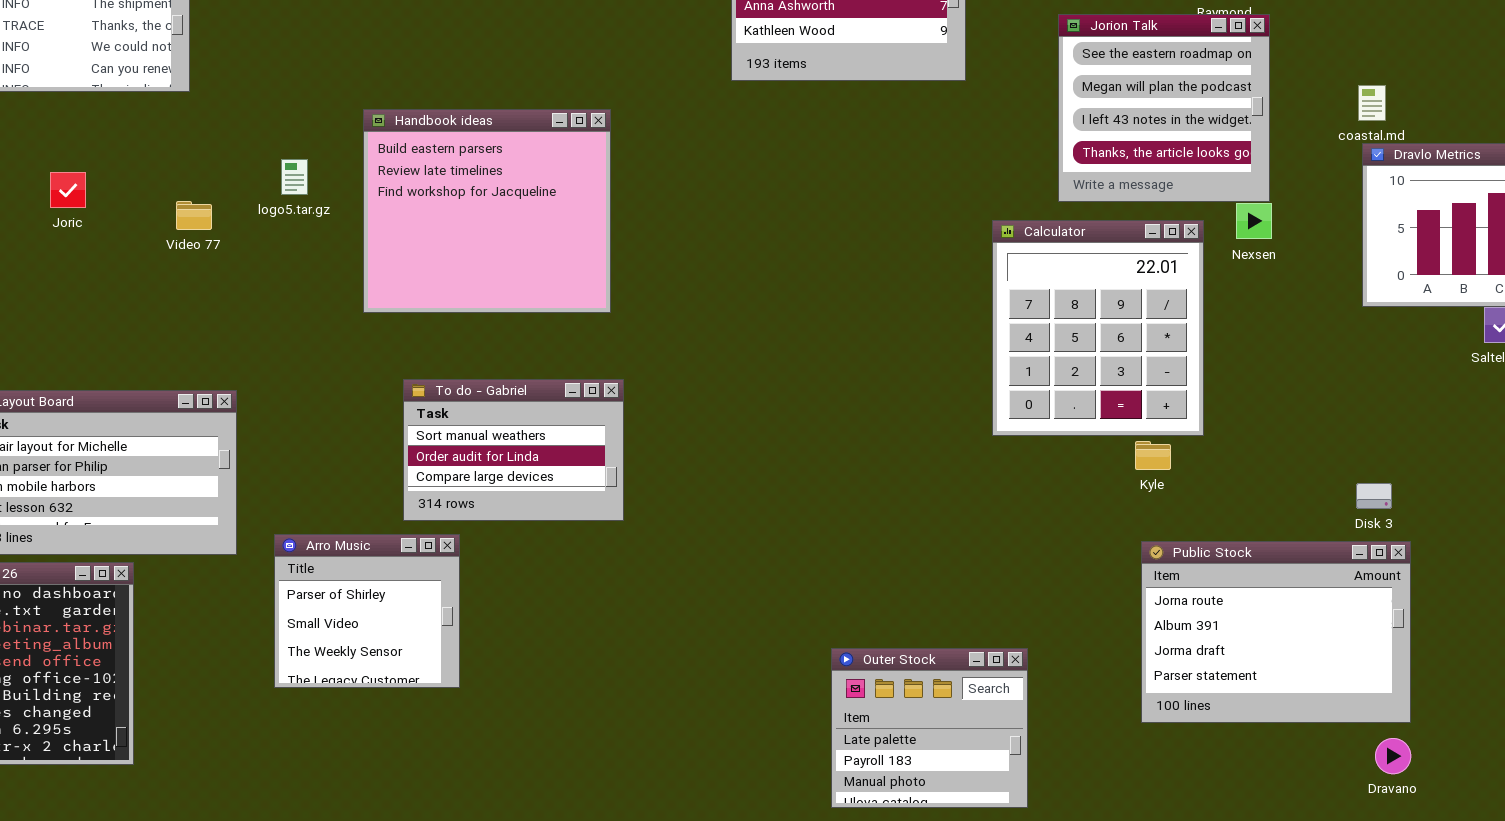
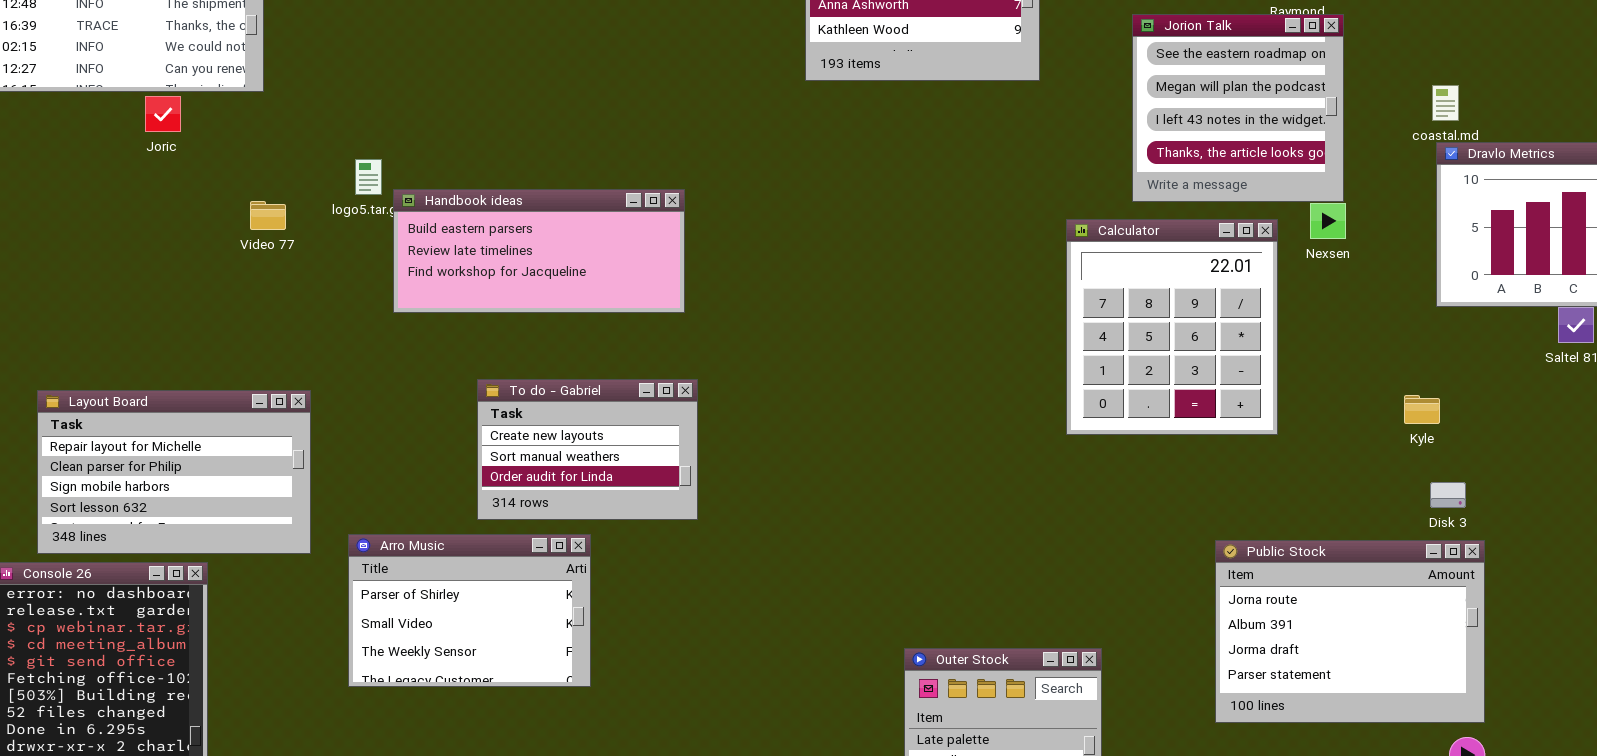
Handbook ideas: [363,109,611,313] -> [393,189,685,313], resized
Joric: [50,172,86,208] -> [145,96,181,132], moved
To do - Gabriel: [403,379,624,521] -> [477,379,698,520], scrolled up 1 row
Kyle: [1135,441,1171,470] -> [1404,395,1440,424], moved
Arro Music: [274,534,460,688] -> [348,534,591,687], resized

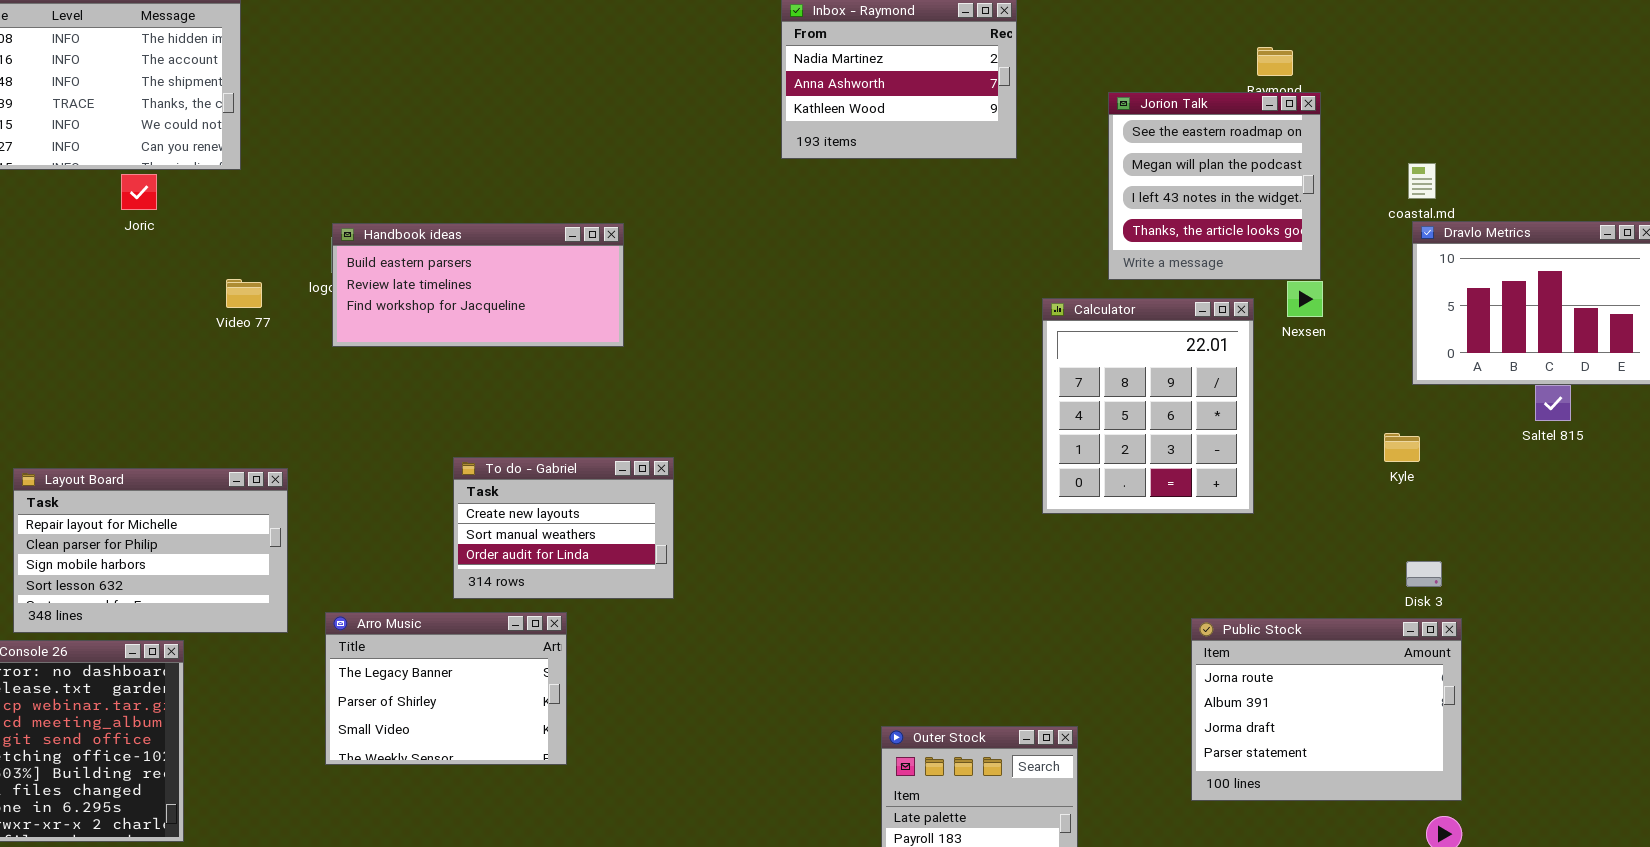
Handbook ideas: [393,189,685,313] -> [332,223,624,347], moved
Kyle: [1404,395,1440,424] -> [1384,433,1420,462], moved
Arro Music: [348,534,591,687] -> [325,612,567,765], scrolled up 1 row

